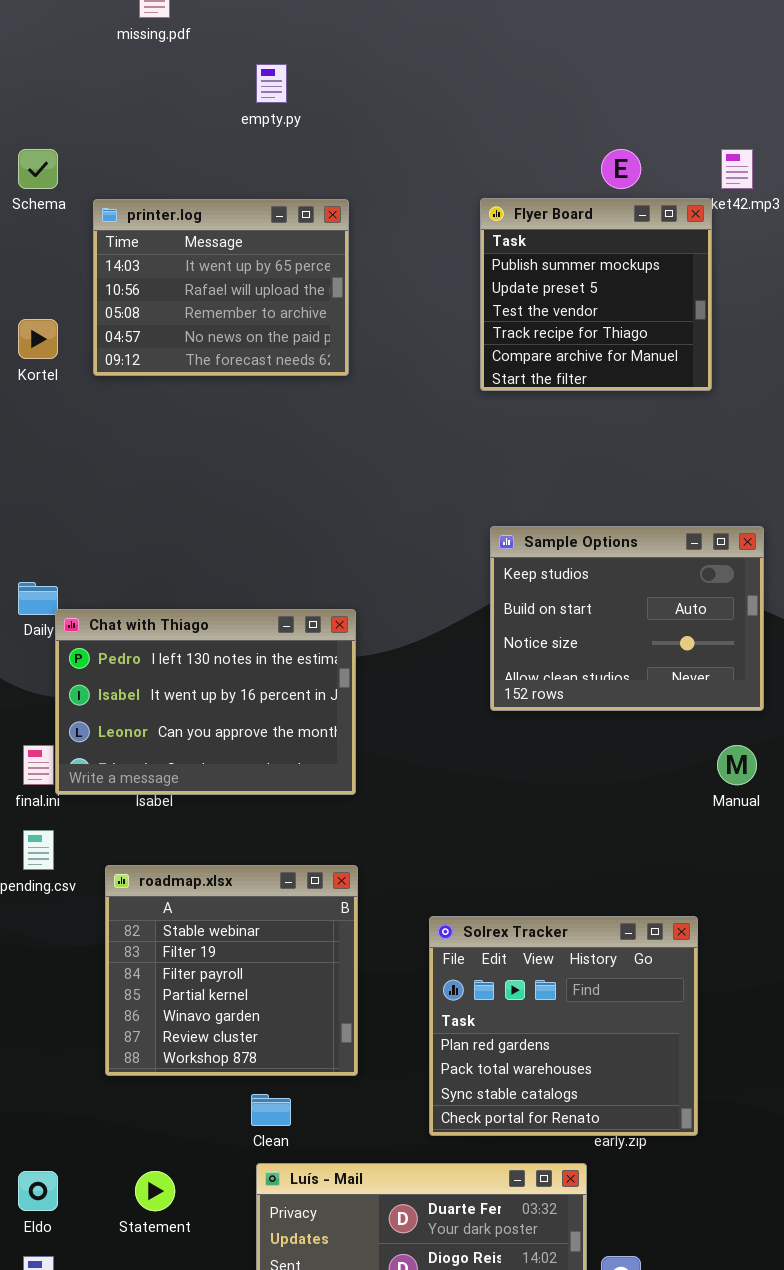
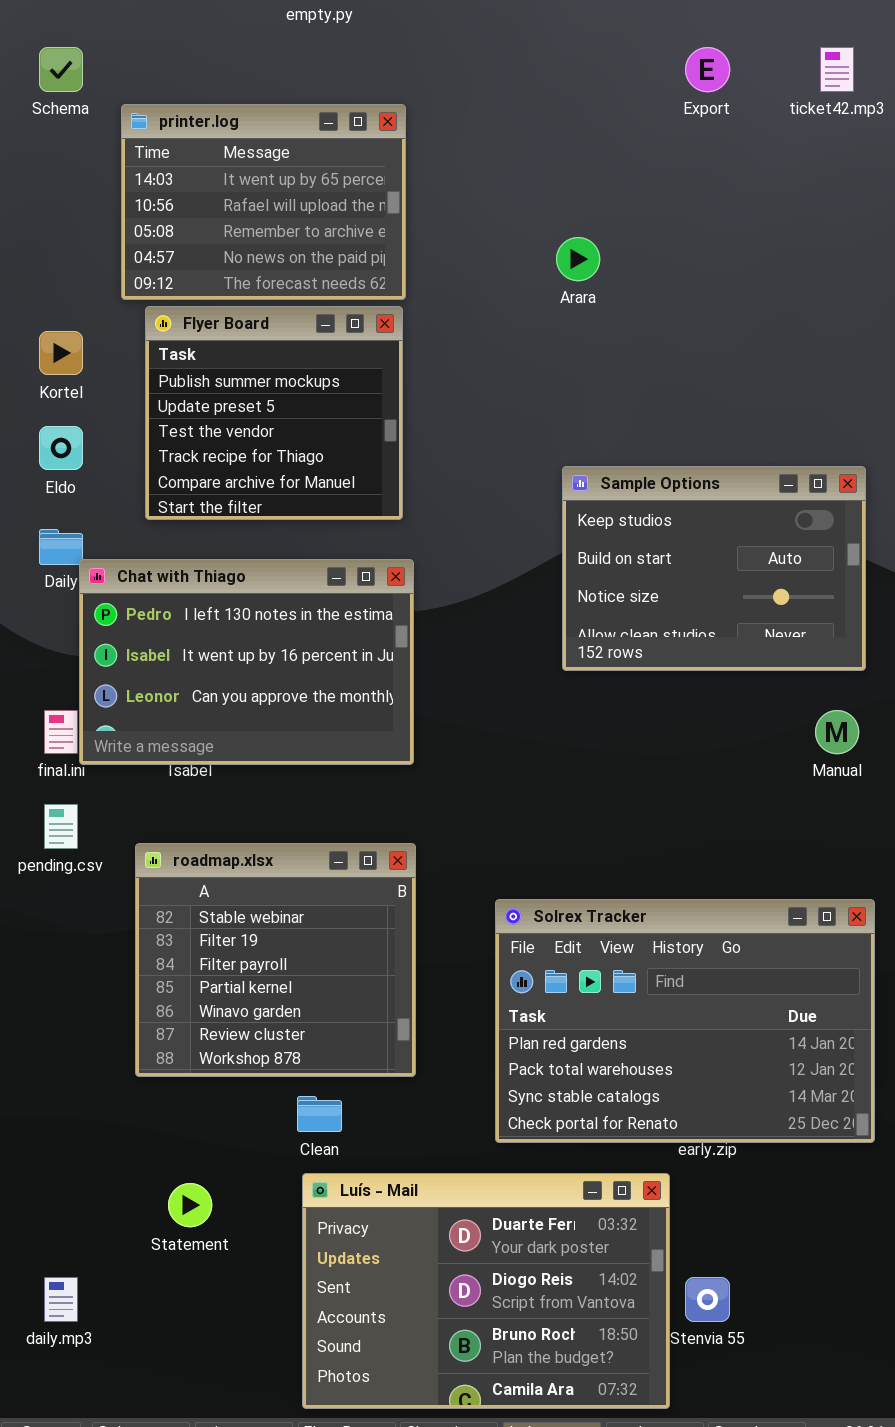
Flyer Board: [480,198,712,391] -> [145,306,403,520], moved
Kortel: [18,319,58,359] -> [39,331,83,375], moved
Solrex Tracker: [429,916,698,1136] -> [495,899,875,1143], resized
Eldo: [18,1171,58,1211] -> [39,426,83,470], moved

